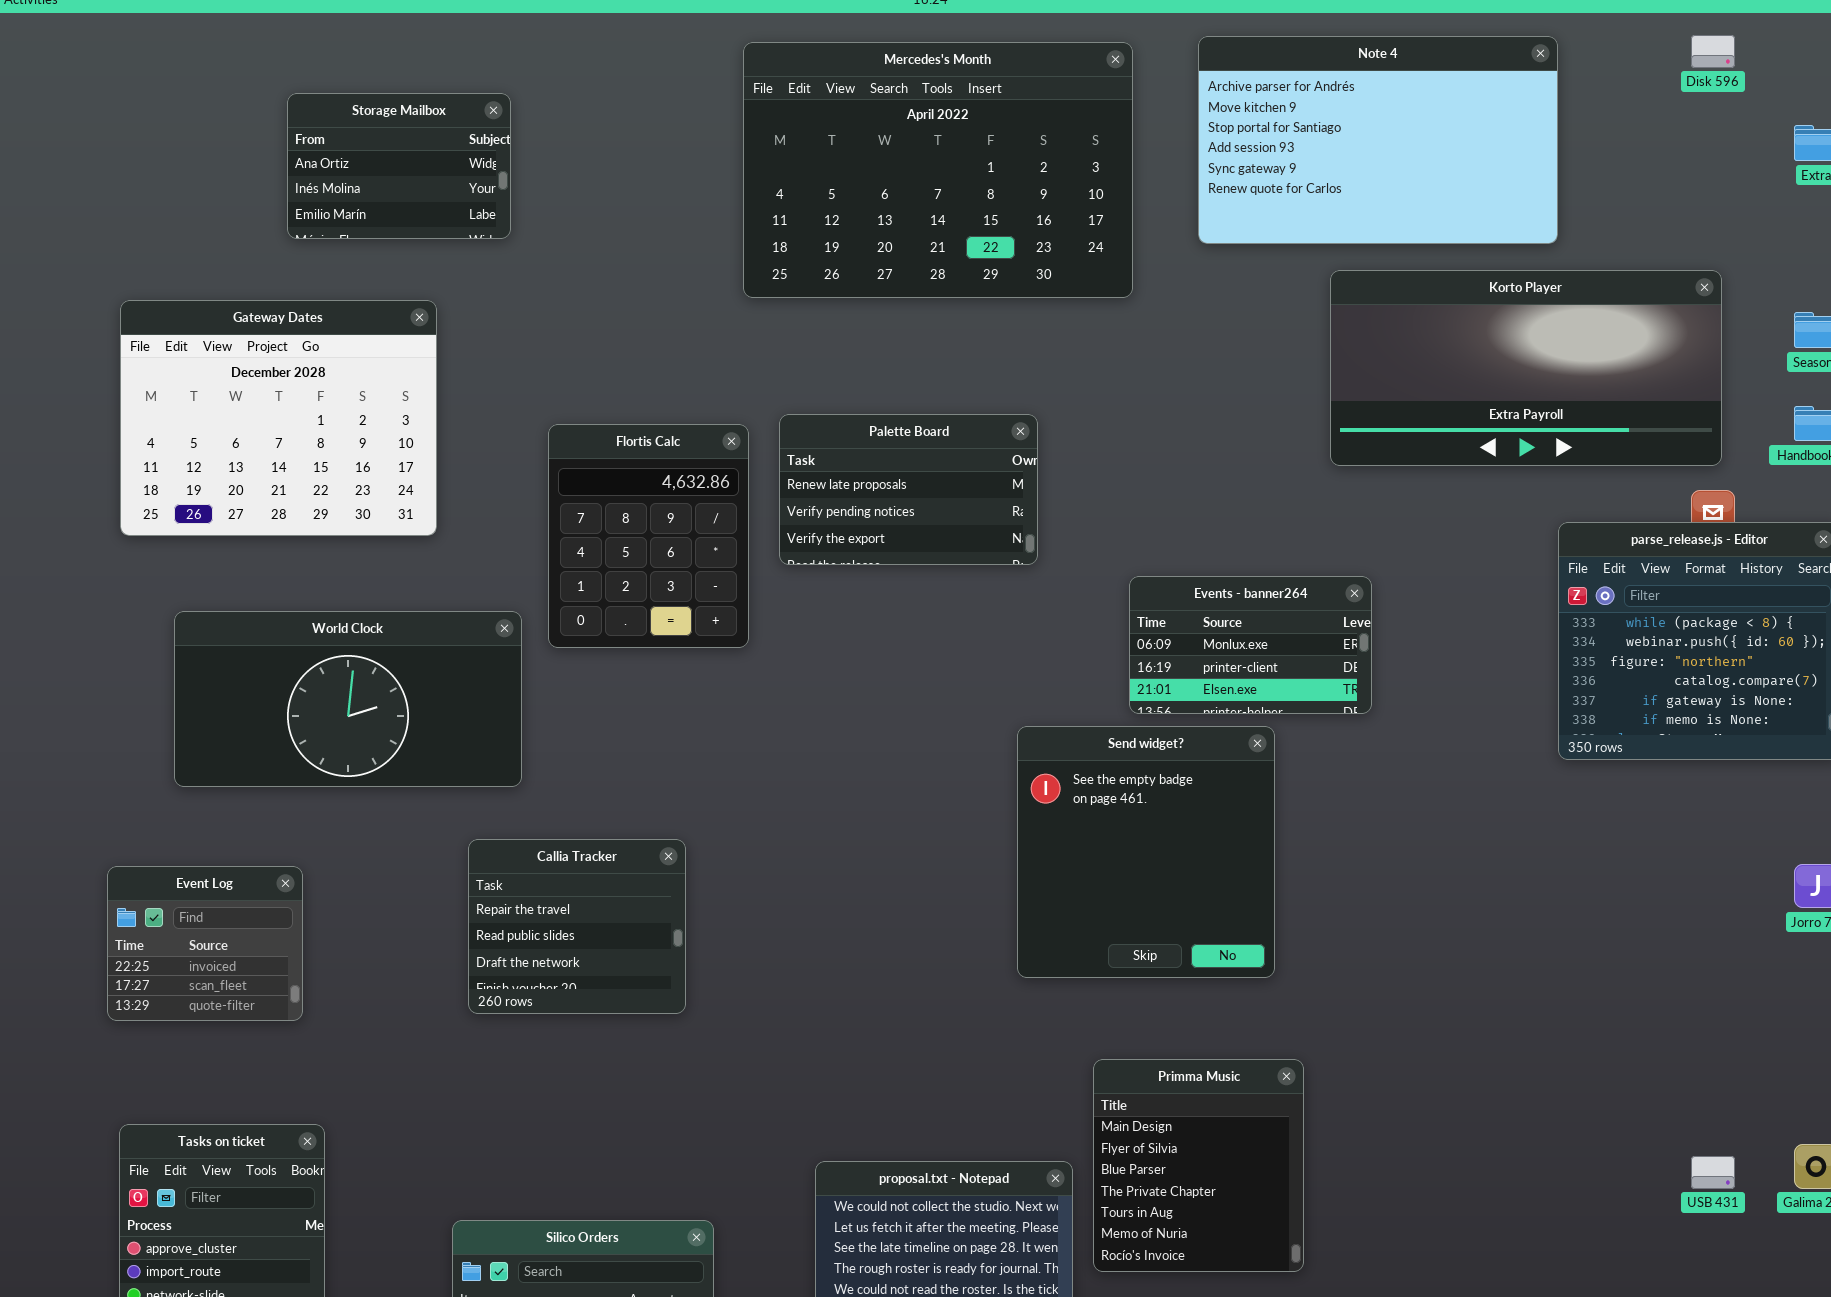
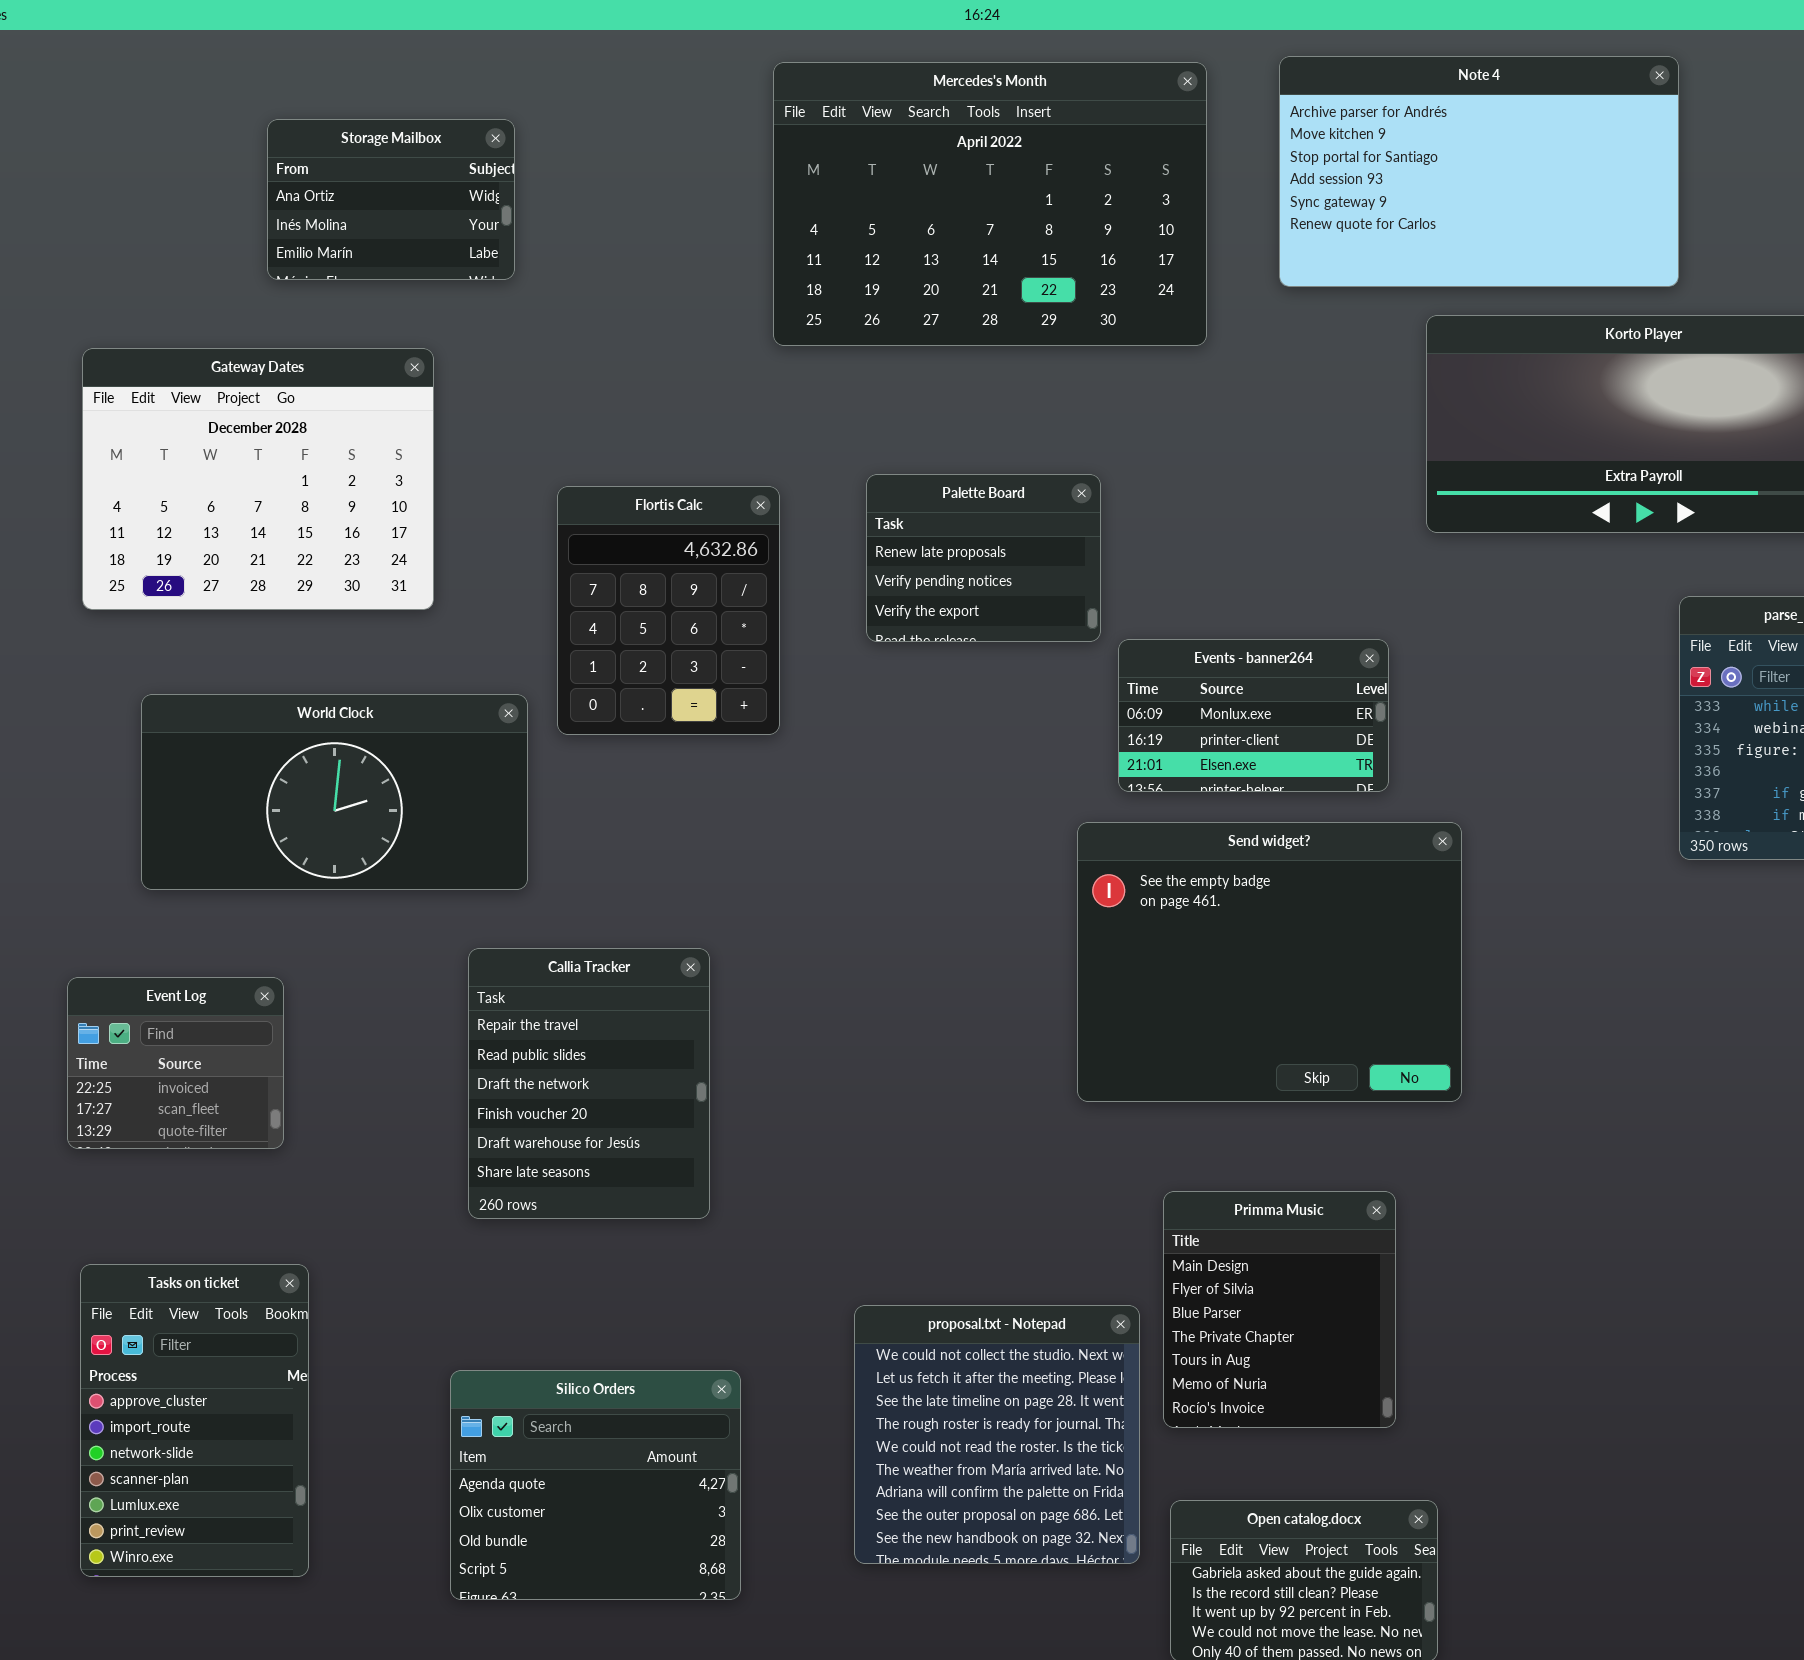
Palette Board: [779,414,1038,565] -> [866,474,1101,642], resized
Events - banner264: [1129,576,1372,714] -> [1118,639,1389,792], moved
Send widget?: [1017,726,1275,978] -> [1077,822,1462,1102], resized
Callia Tracker: [468,839,686,1014] -> [468,948,710,1219], resized

